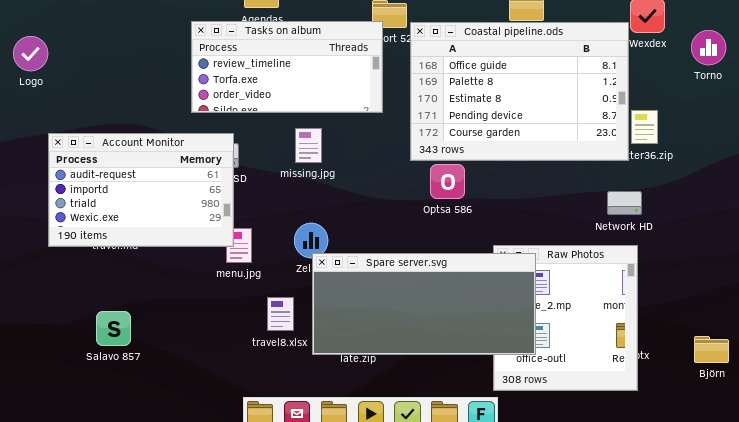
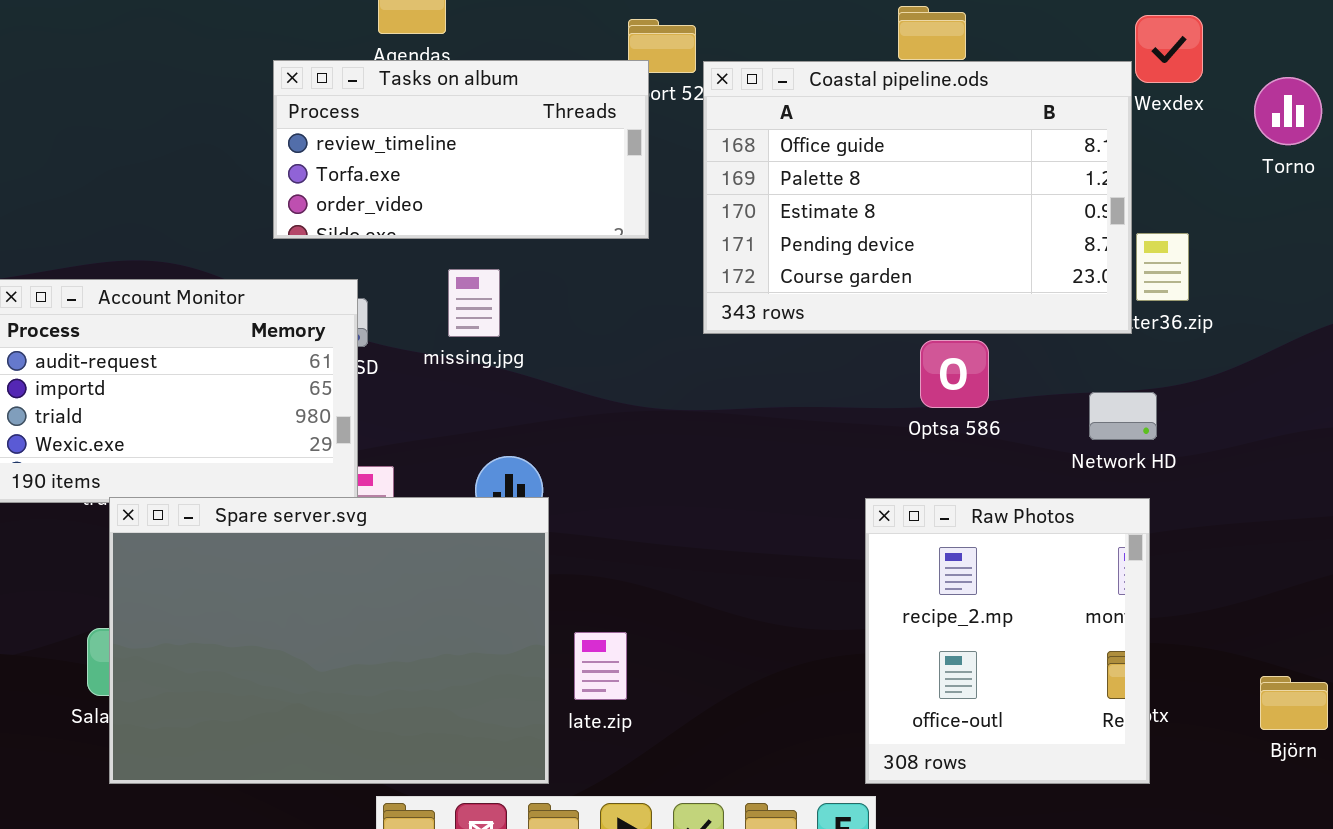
missing.jpg: [295,128,322,163] -> [448,269,500,337], moved
Optsa 586: [430,164,465,199] -> [920,340,989,408], moved
Spare server.svg: [312,253,536,355] -> [109,497,549,784], moved, resized

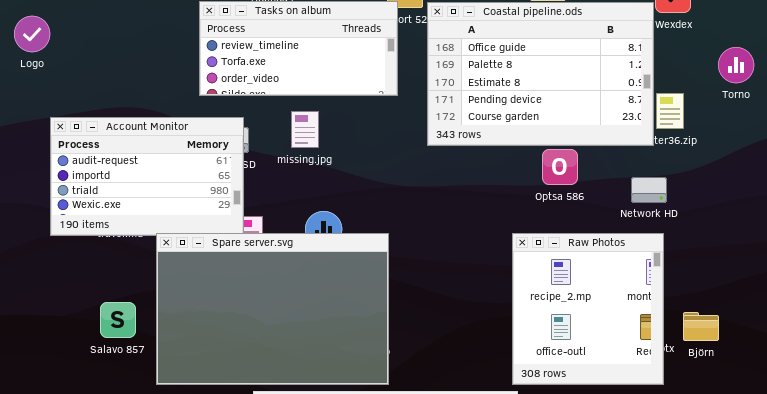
Torno: [1254,77,1322,145] -> [718,47,754,83], moved
Spare server.svg: [109,497,549,784] -> [156,233,389,385], moved
Björn: [1260,676,1328,730] -> [683,312,719,341], moved

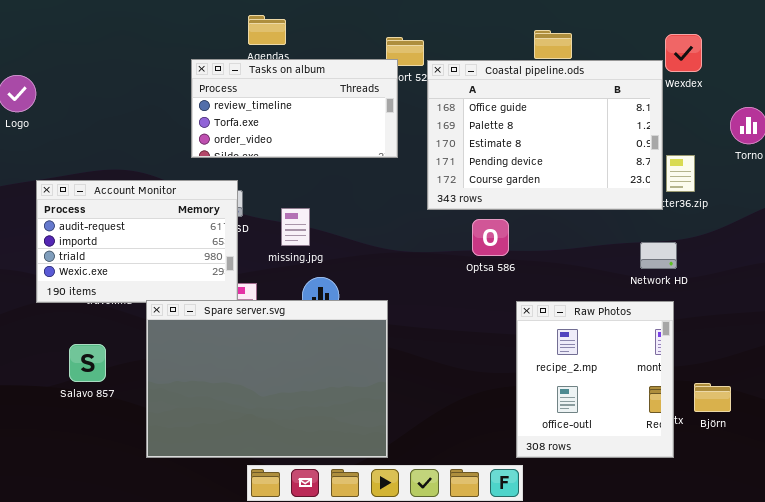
missing.jpg: [291,111,319,148] -> [281,208,310,246], moved
Optsa 586: [542,149,578,185] -> [472,219,509,256], moved
Salavo 857: [100,302,136,338] -> [69,344,106,382], moved

